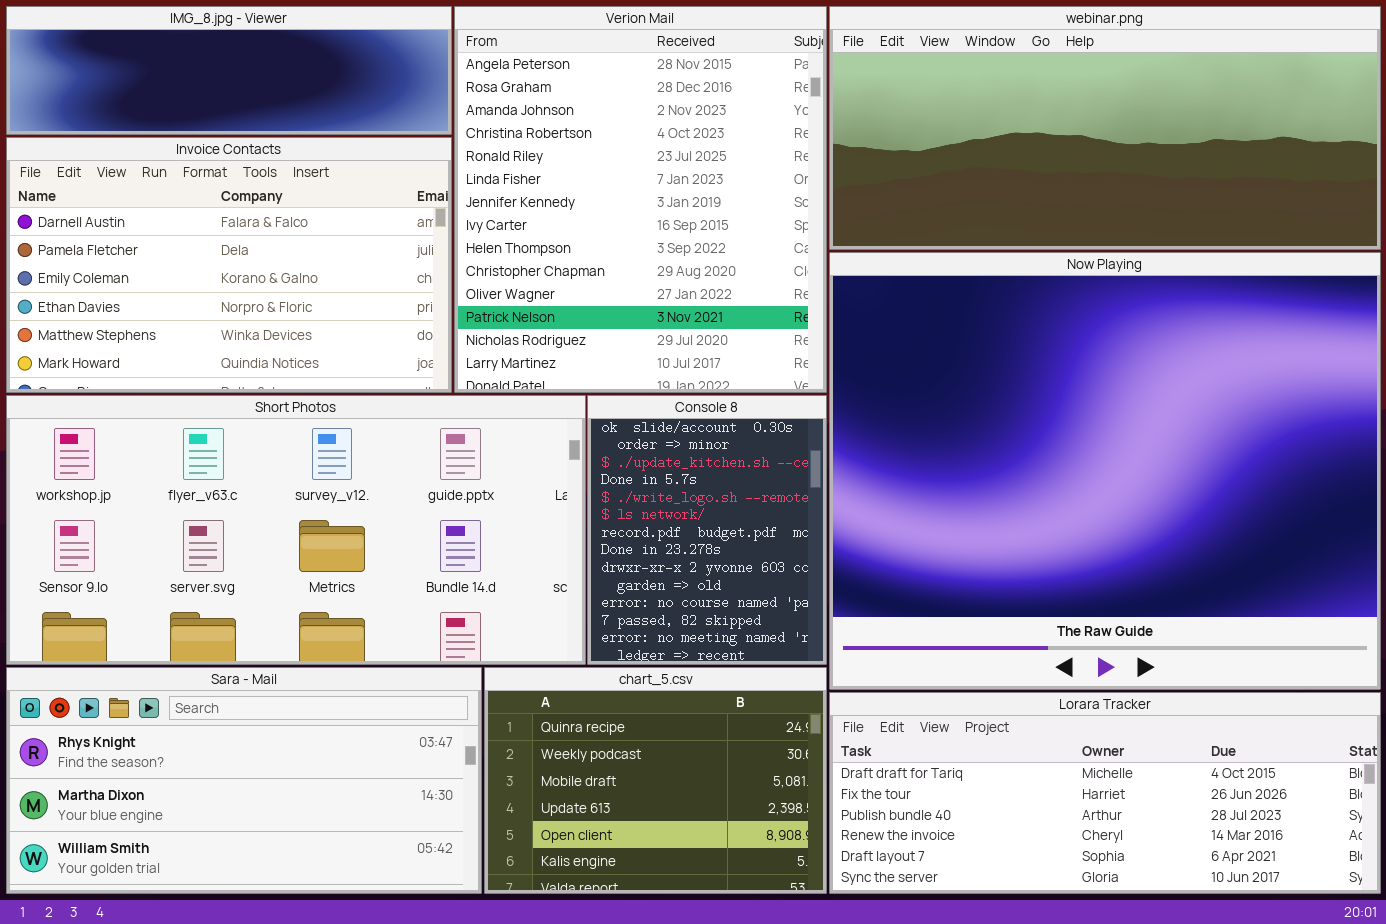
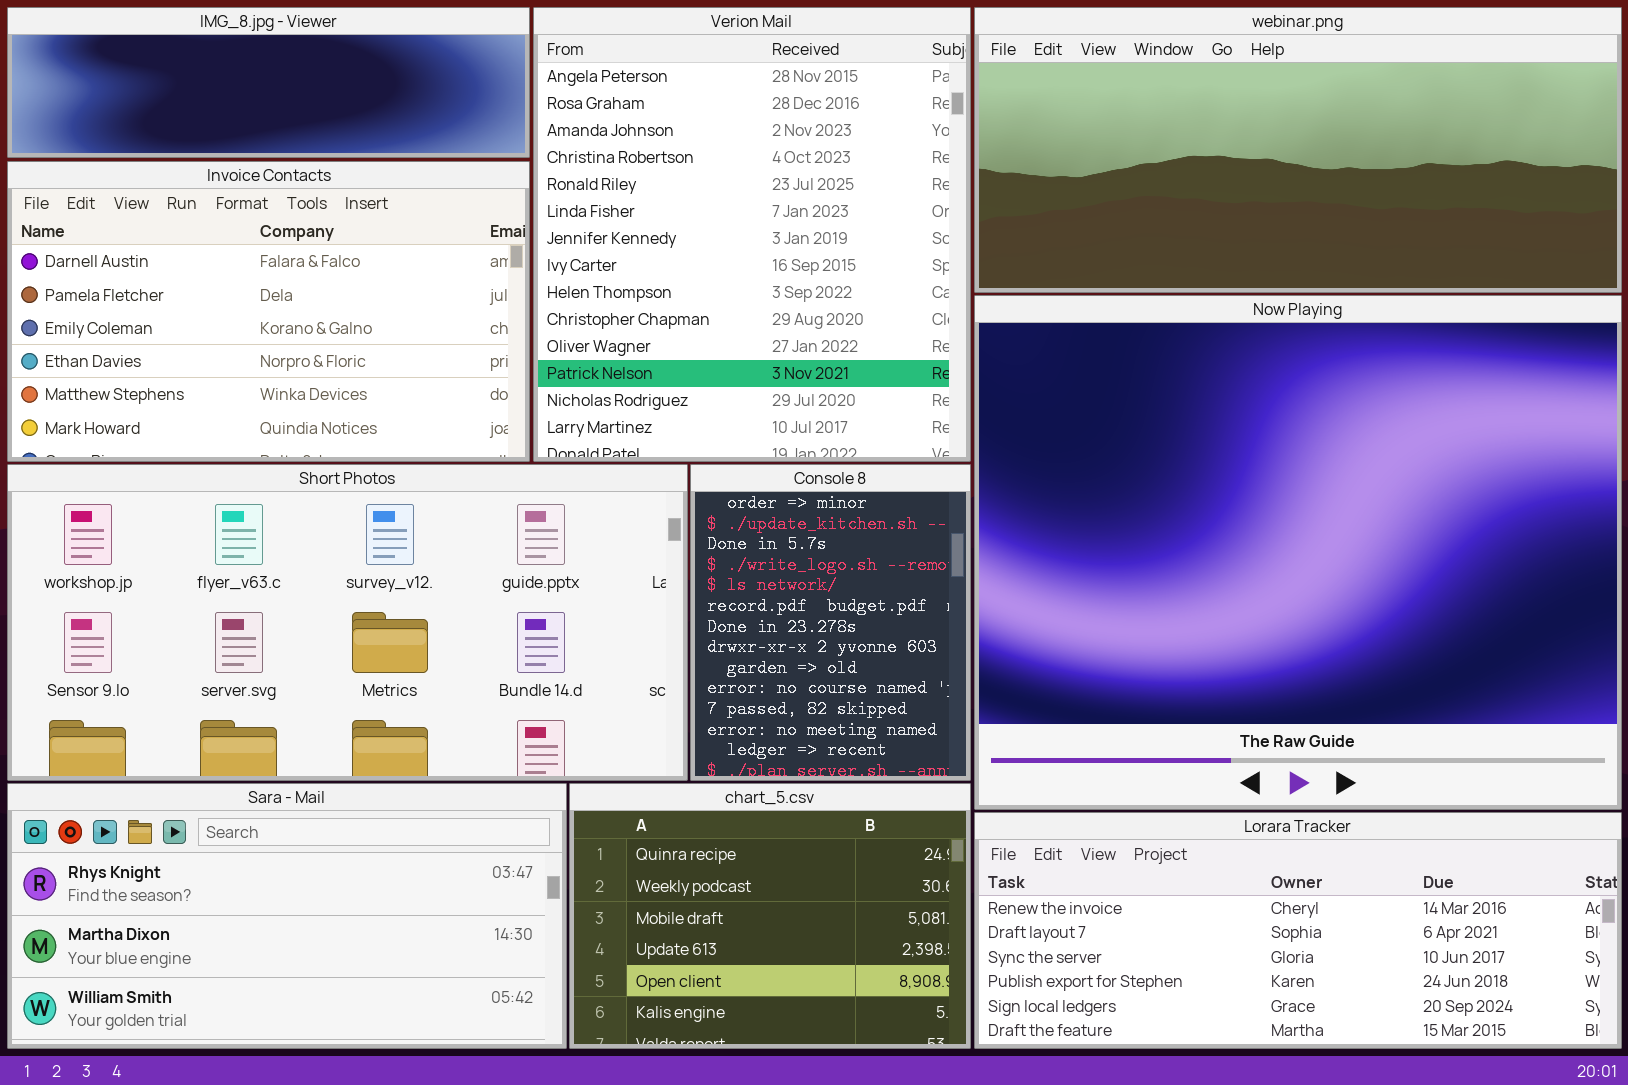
Console 8: [587,395,827,665] -> [690,464,971,781], scrolled down 1 row
Lorara Tracker: [829,692,1381,894] -> [974,812,1622,1049], scrolled down 3 rows

